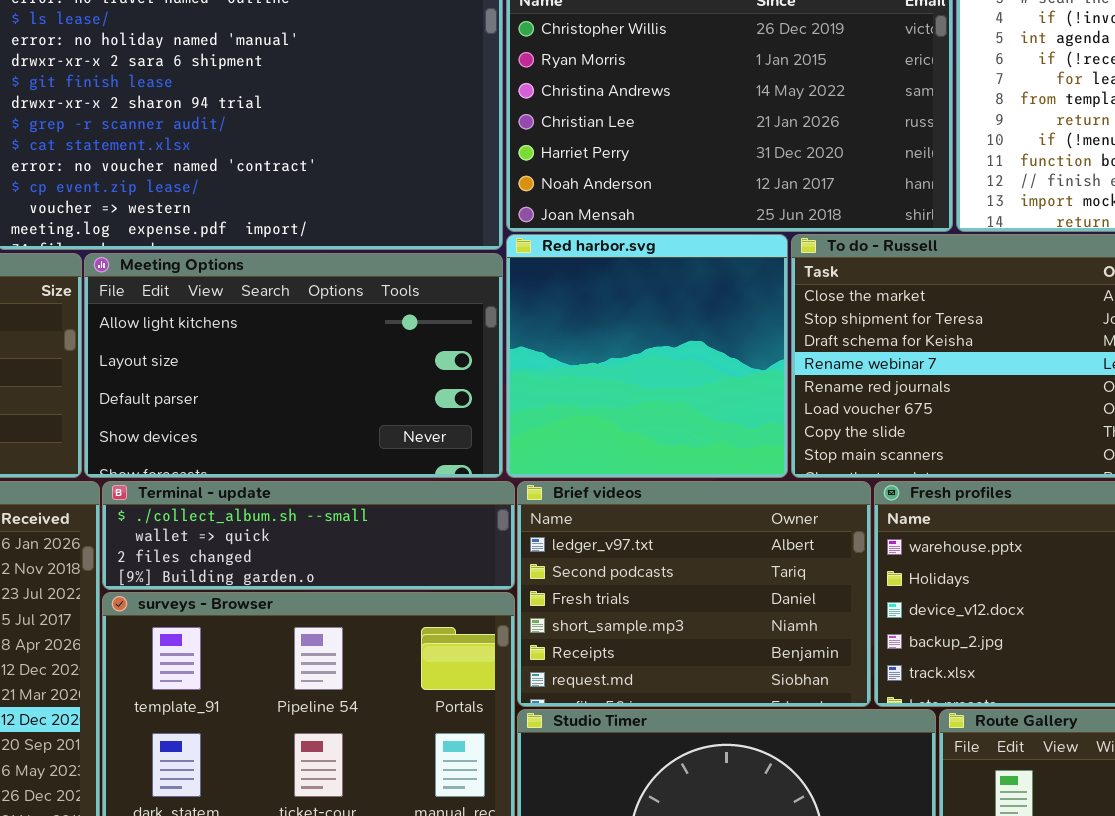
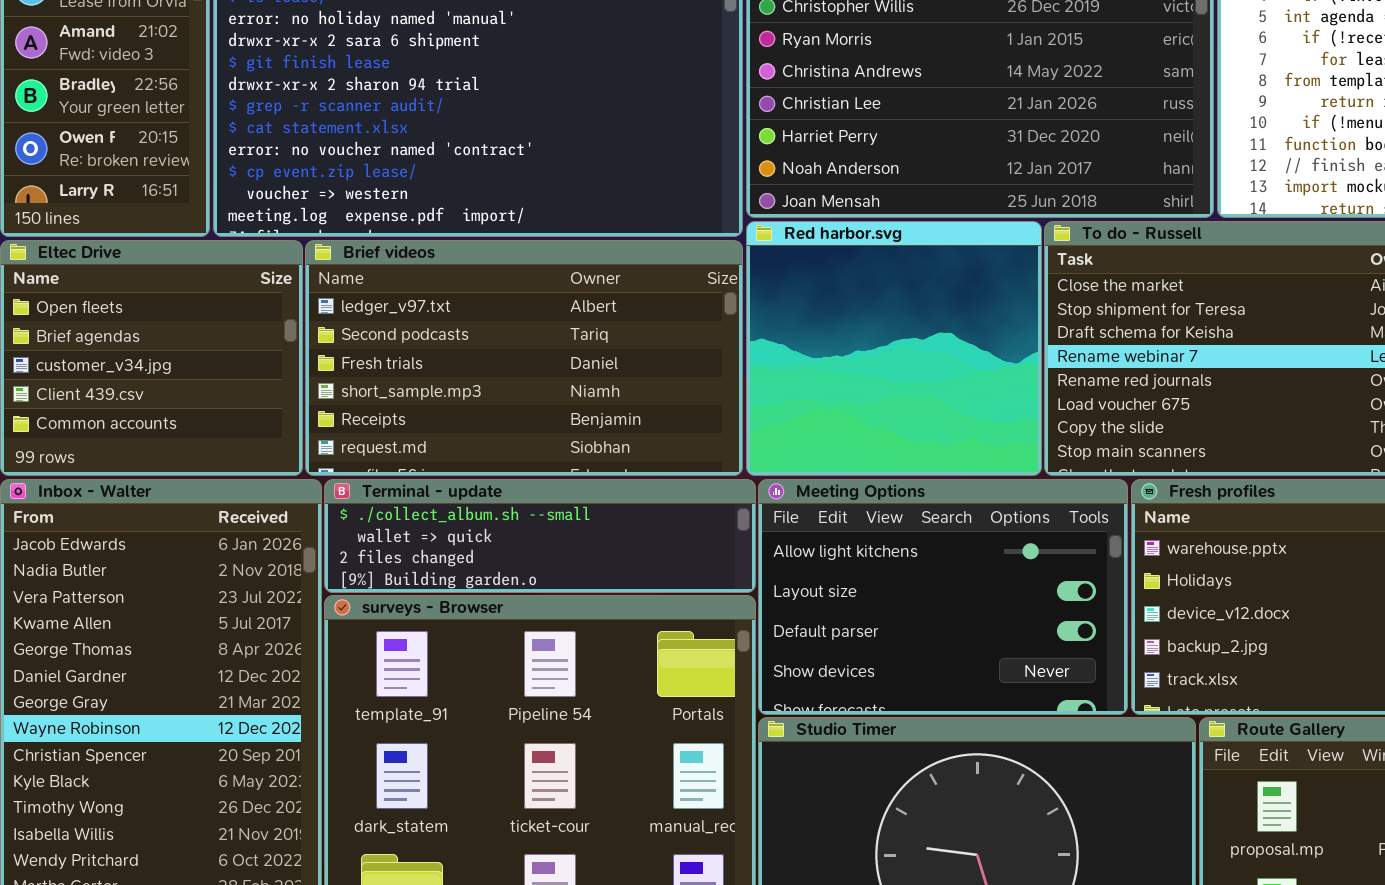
Meeting Options: [84,253,503,478] -> [758,479,1128,715], moved, resized
Brief videos: [517,481,871,707] -> [305,240,743,476], moved, resized

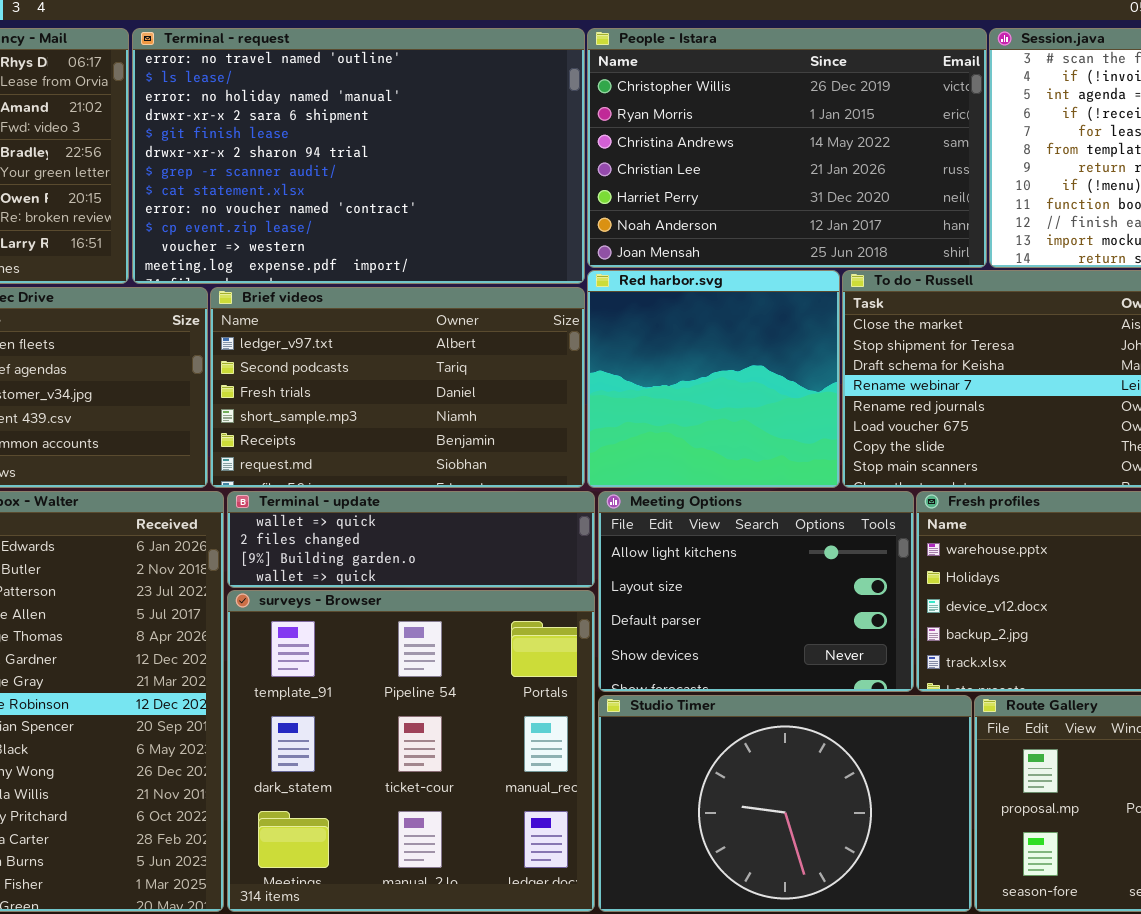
Terminal - update: [324,479,756,593] -> [227,491,595,588], scrolled down 1 row

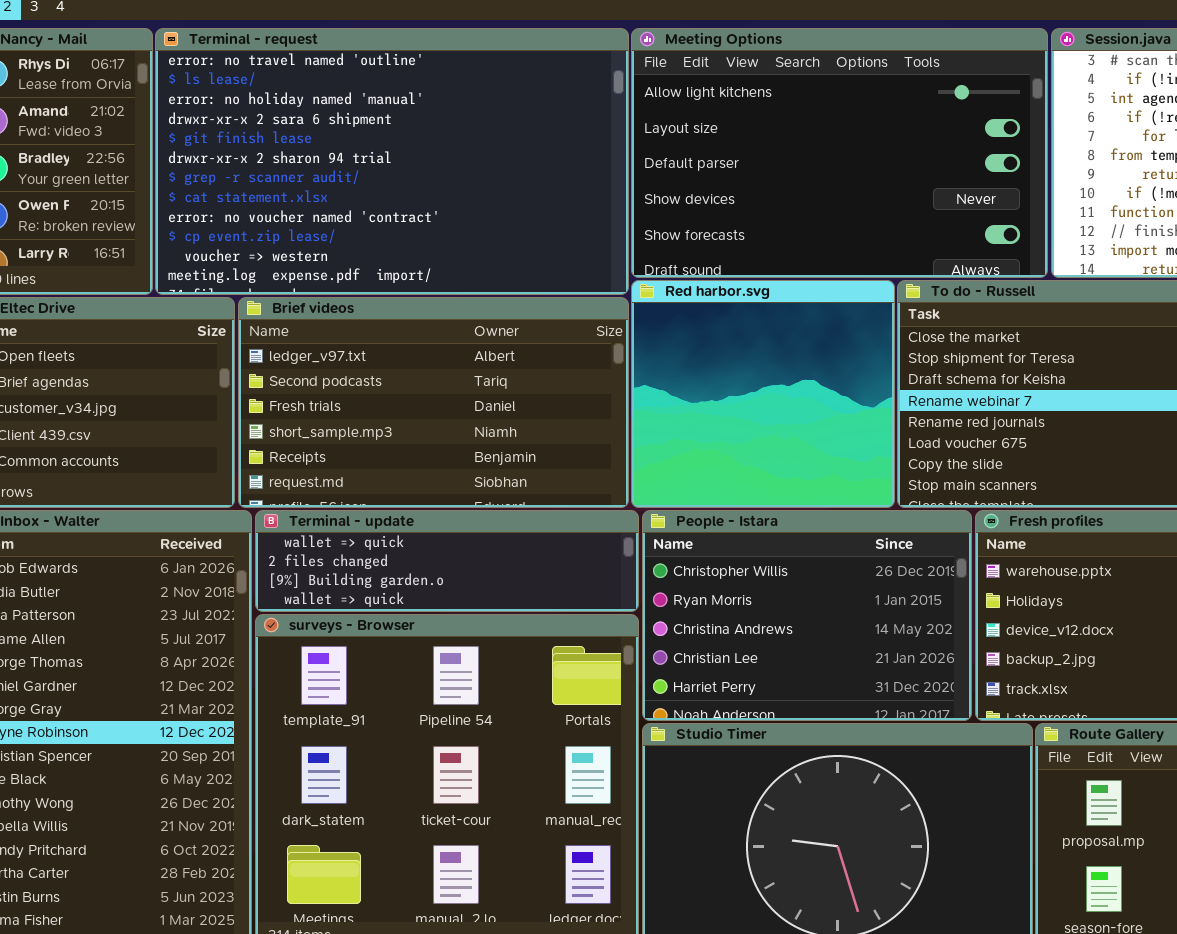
People - Istara: [587,28,987,268] -> [642,510,972,721], moved, resized
Meeting Options: [598,491,914,692] -> [631,28,1048,278], moved, resized

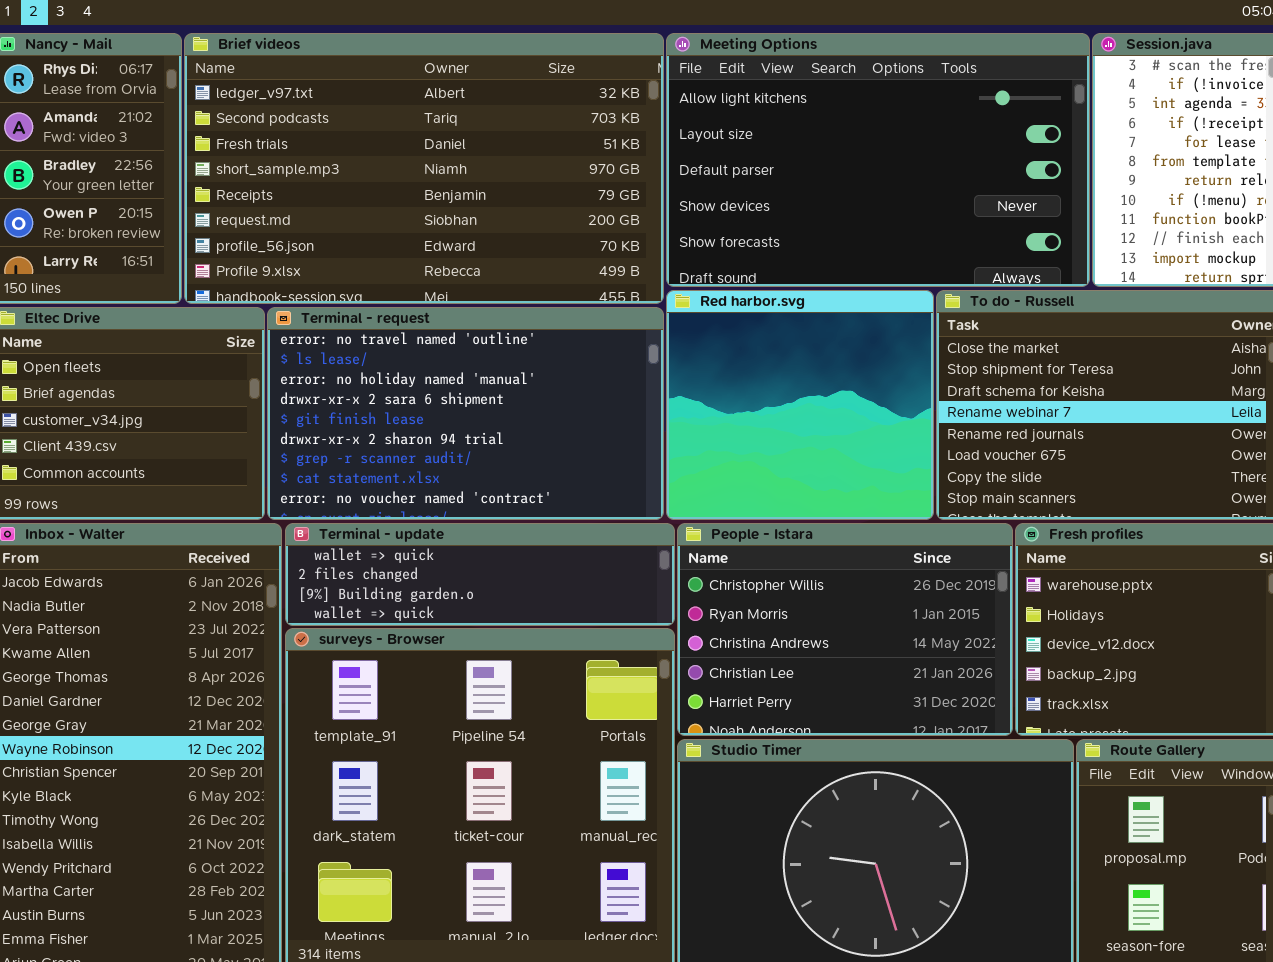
Terminal - request: [155,28,629,295] -> [267,307,664,520], moved, resized
Brief videos: [238,297,629,508] -> [184,33,664,304], moved, resized

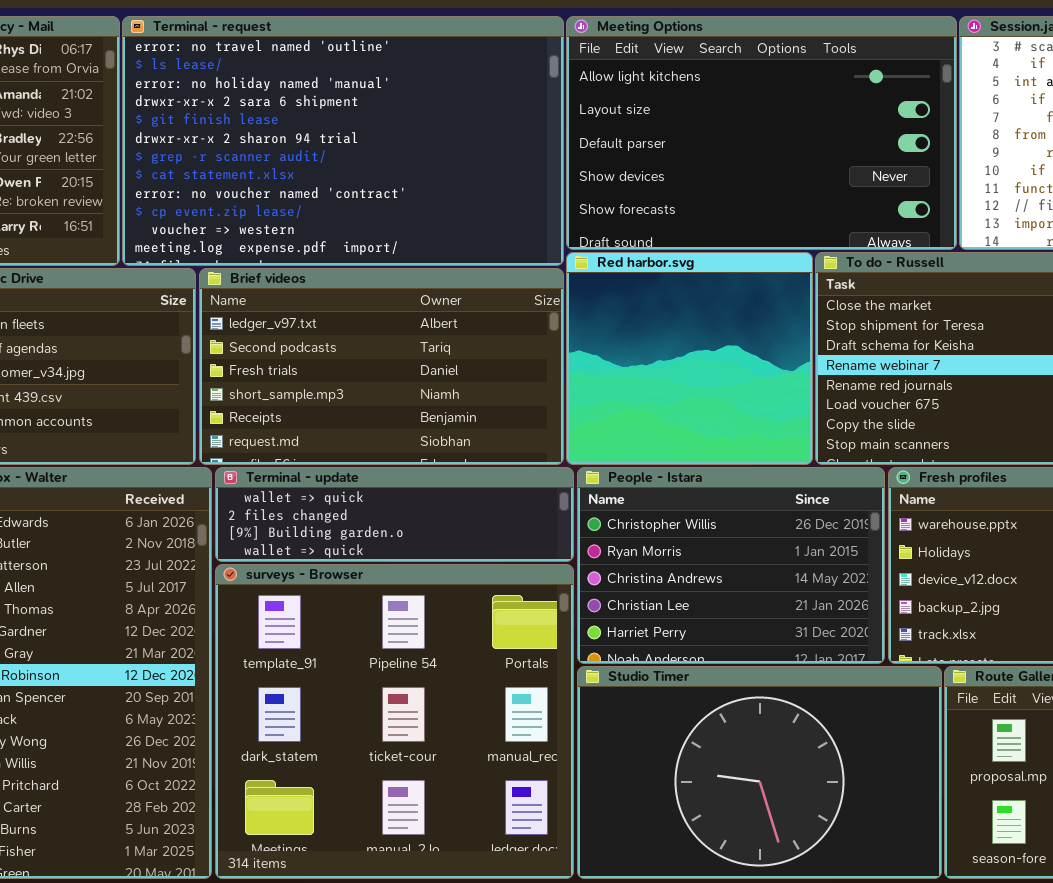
Brief videos: [184,33,664,304] -> [199,268,564,465], moved, resized
Terminal - request: [267,307,664,520] -> [122,16,564,266], moved, resized

